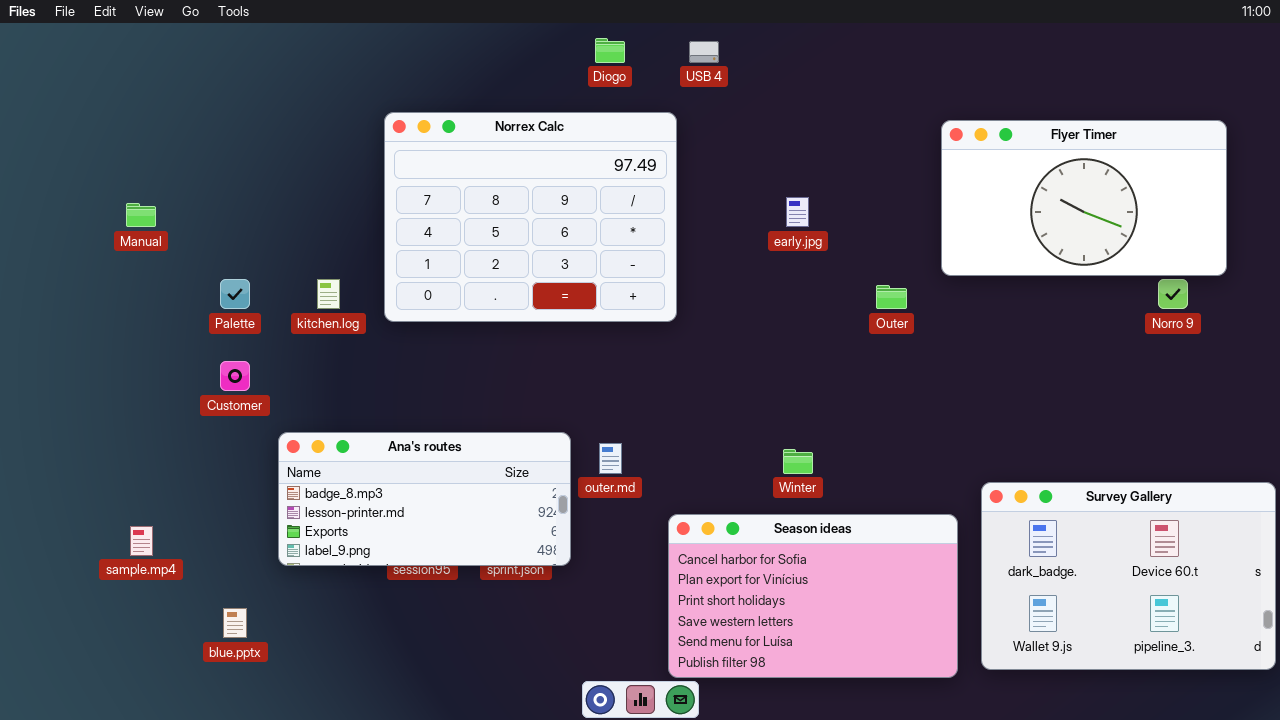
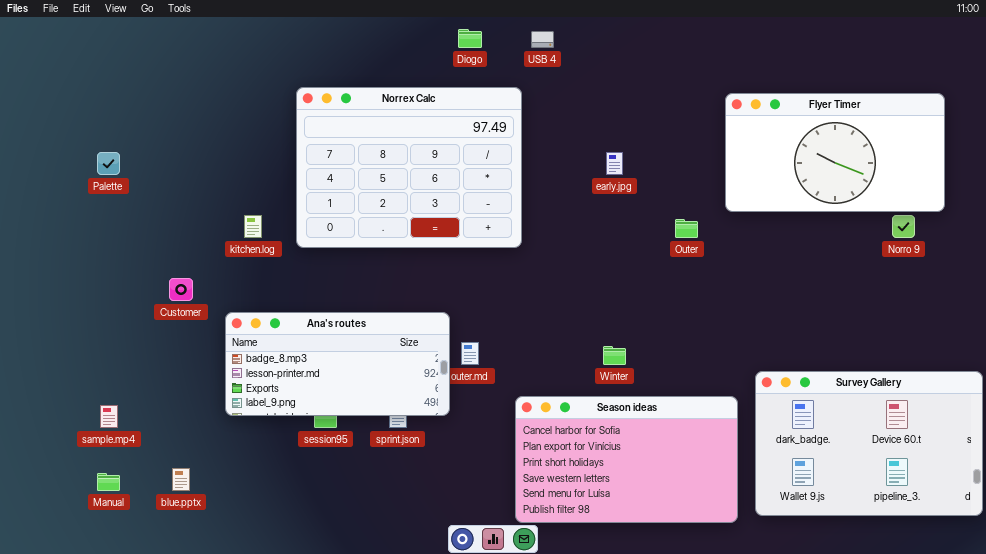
Manual: [126,203,156,227] -> [97,473,120,491], moved
Palette: [220,279,250,309] -> [97,152,120,175], moved
Ana's routes: [278,432,571,566] -> [225,312,450,416], moved

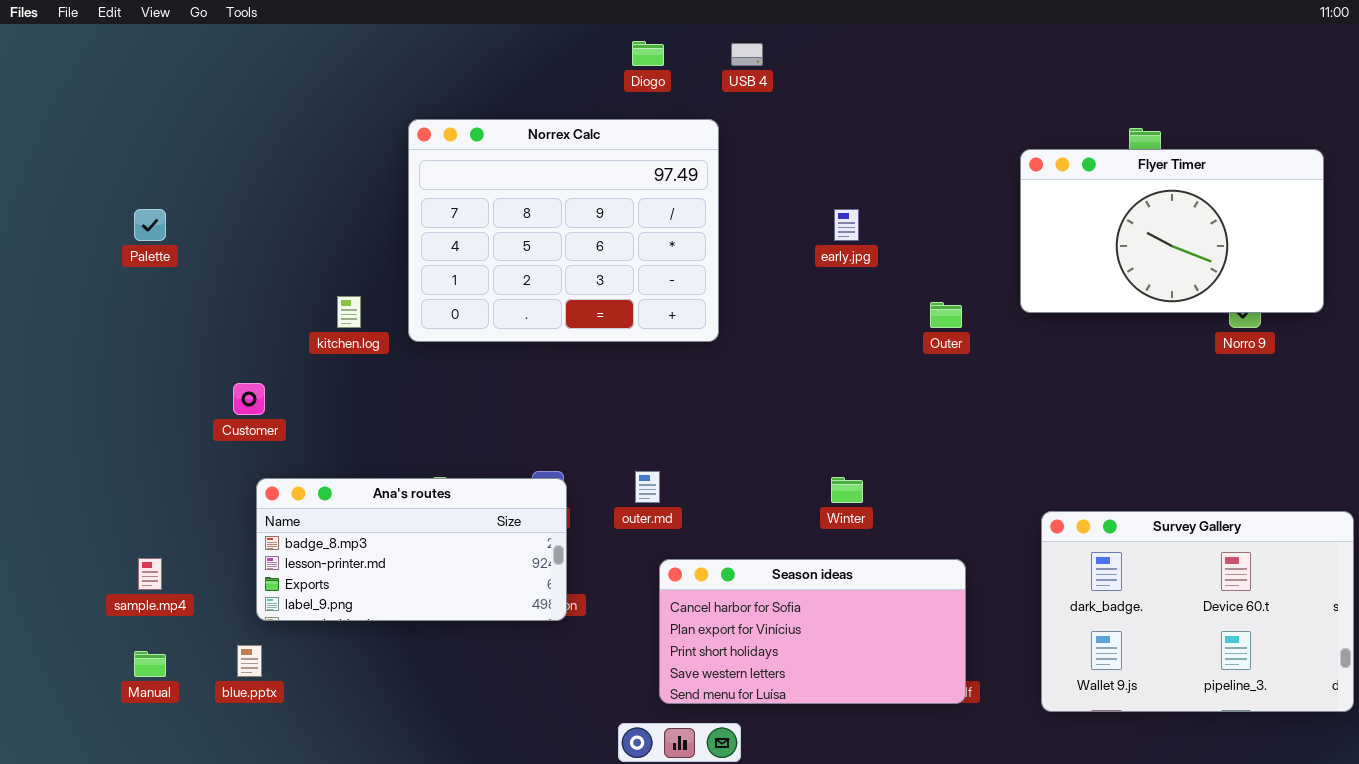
Flyer Timer: [725,93,945,212] -> [1020,149,1324,313], moved
Ana's routes: [225,312,450,416] -> [256,478,567,621], moved
Season ideas: [515,396,738,523] -> [659,559,966,704], moved, resized

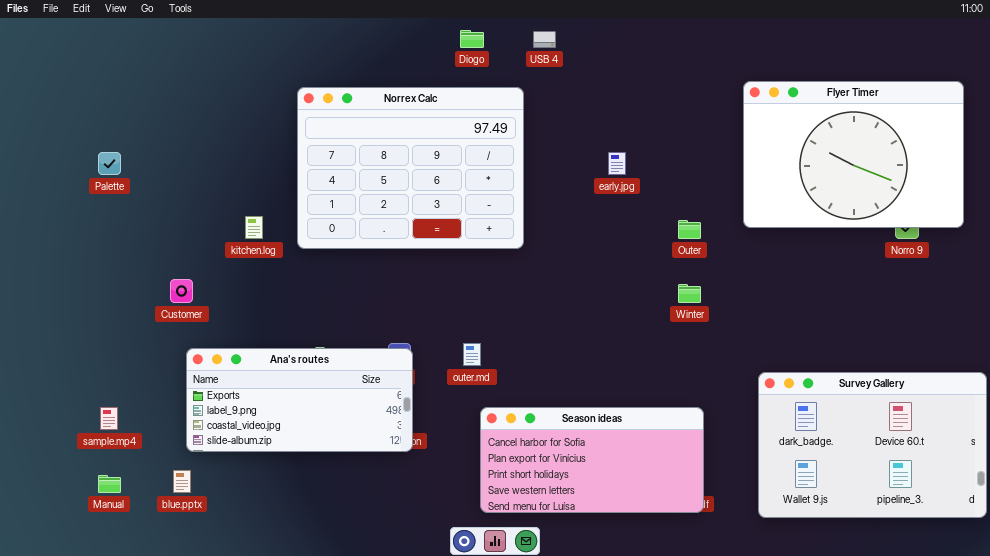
Flyer Timer: [1020,149,1324,313] -> [743,81,964,228], resized
Winter: [831,477,863,503] -> [678,284,701,303], moved
Ana's routes: [256,478,567,621] -> [186,348,413,452], scrolled down 2 rows

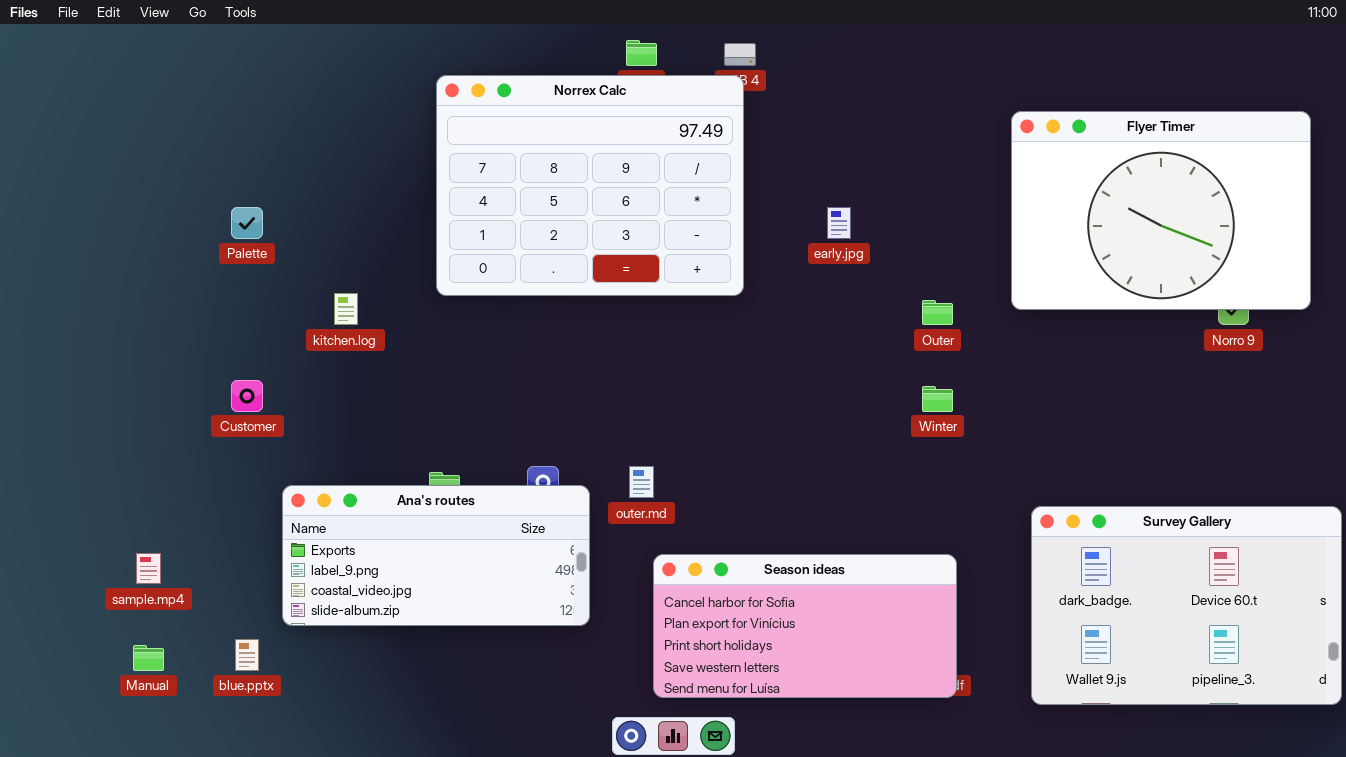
Norrex Calc: [297,87,524,249] -> [436,75,744,296], moved
Palette: [98,152,121,175] -> [231,207,263,239], moved
Ana's routes: [186,348,413,452] -> [282,485,590,626], moved

